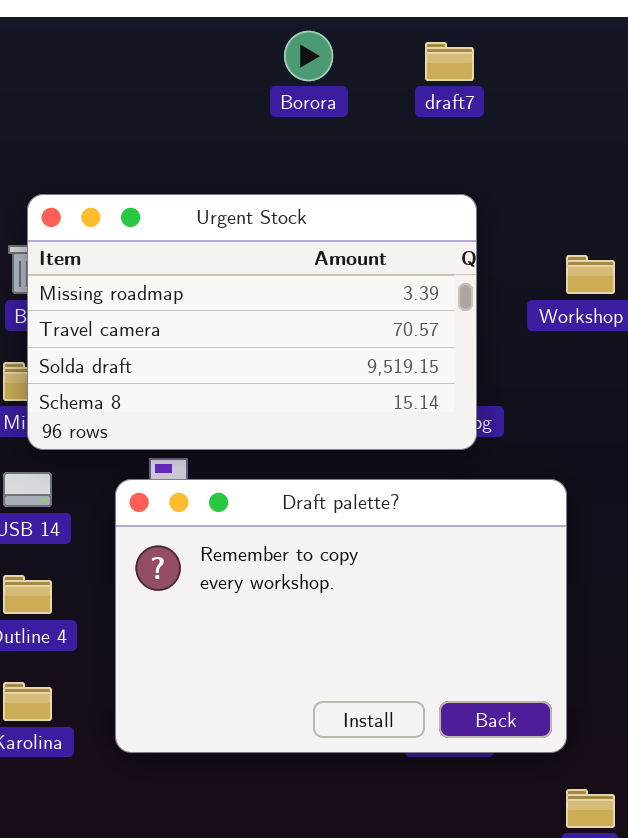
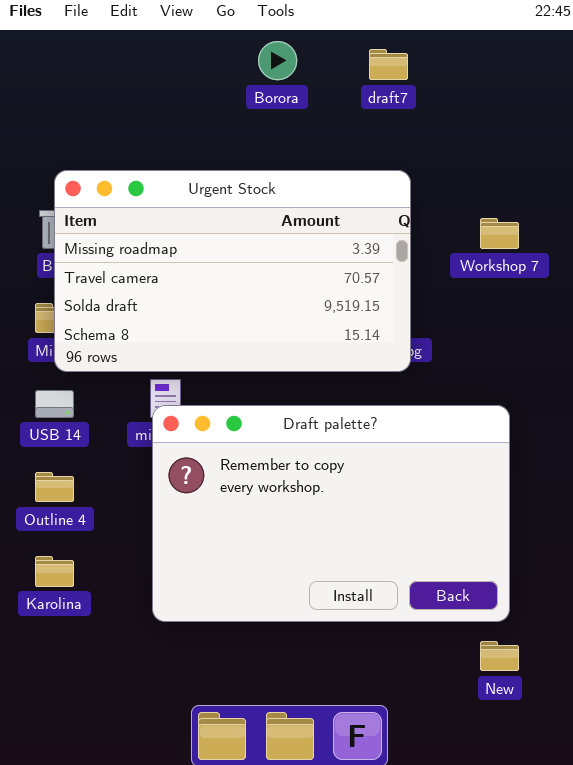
Draft palette?: [115,479,567,753] -> [152,405,510,622], moved

